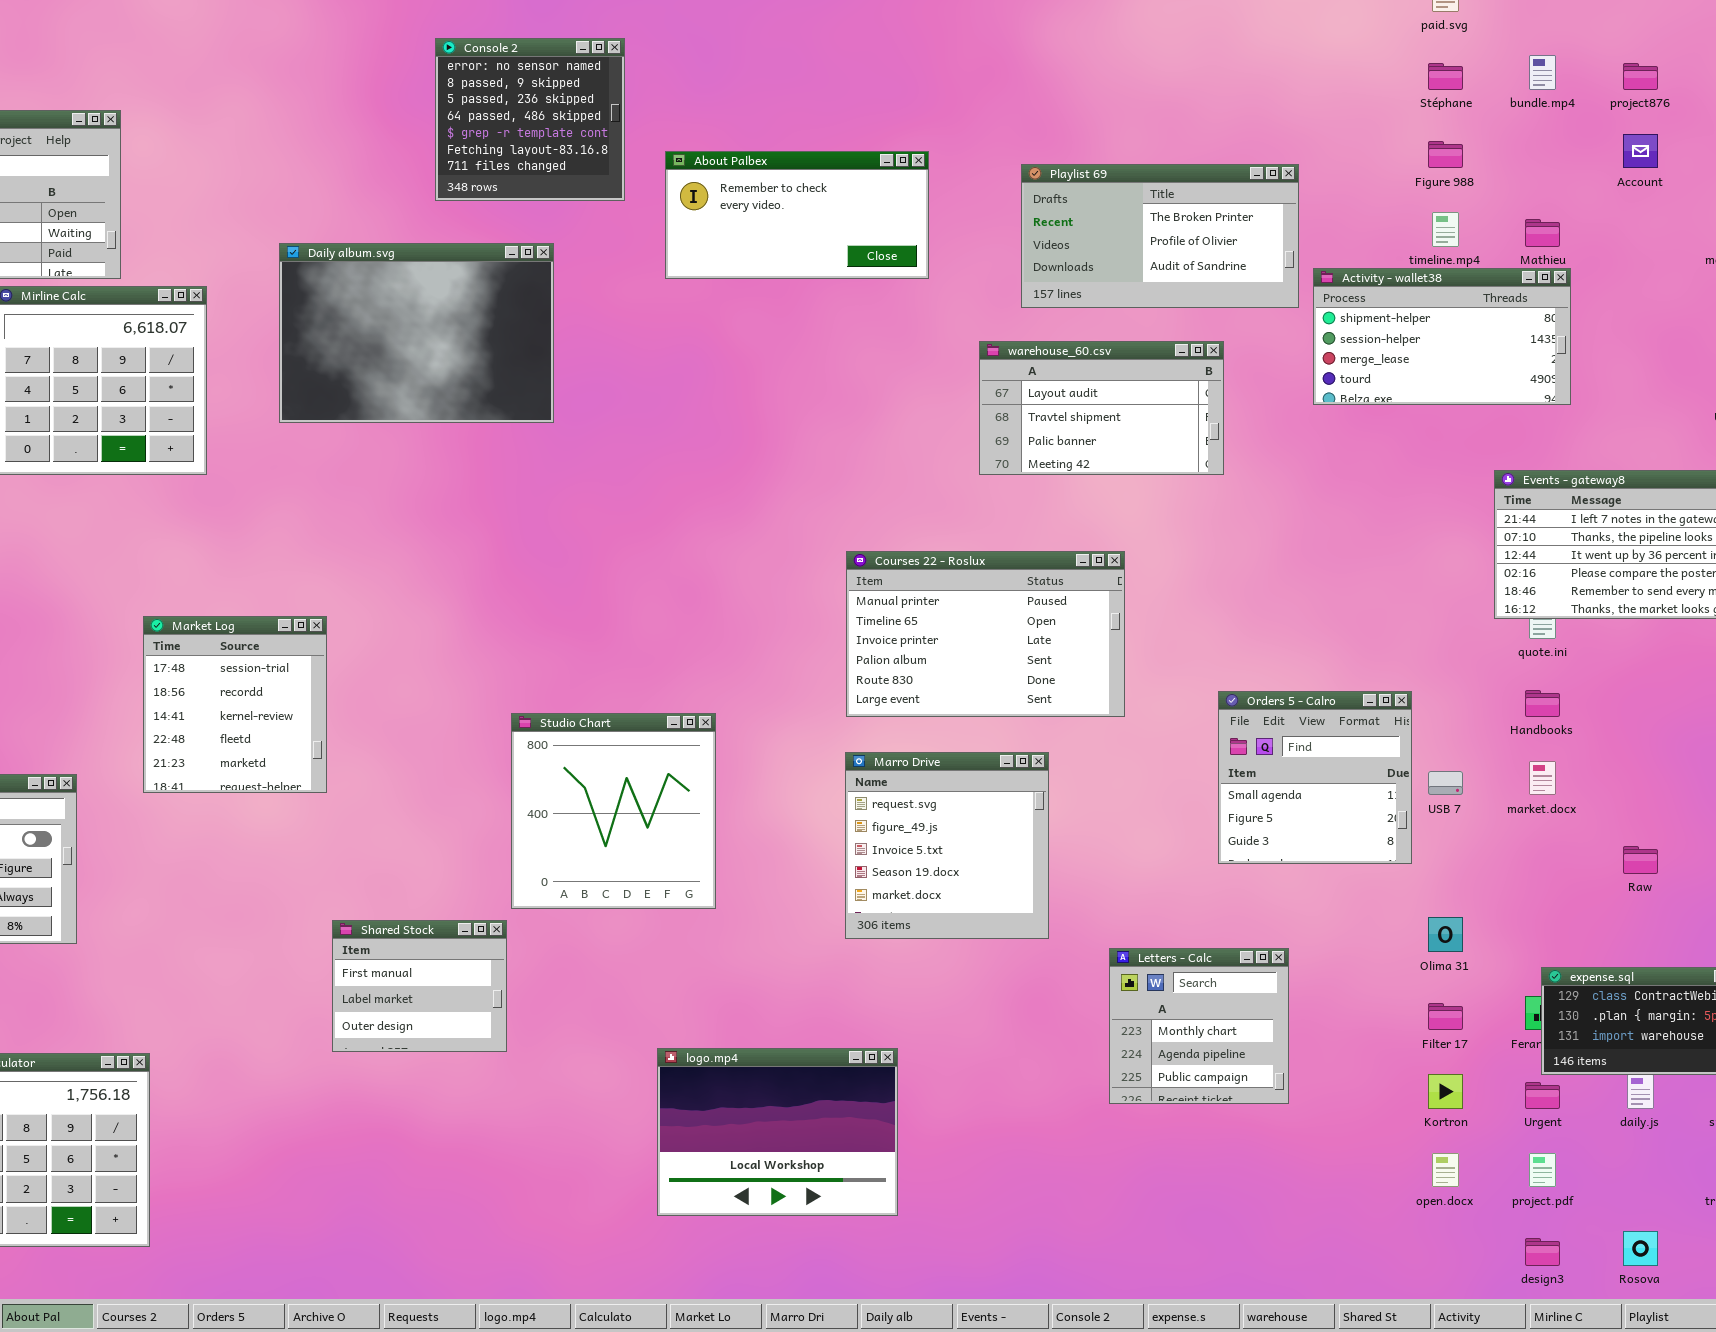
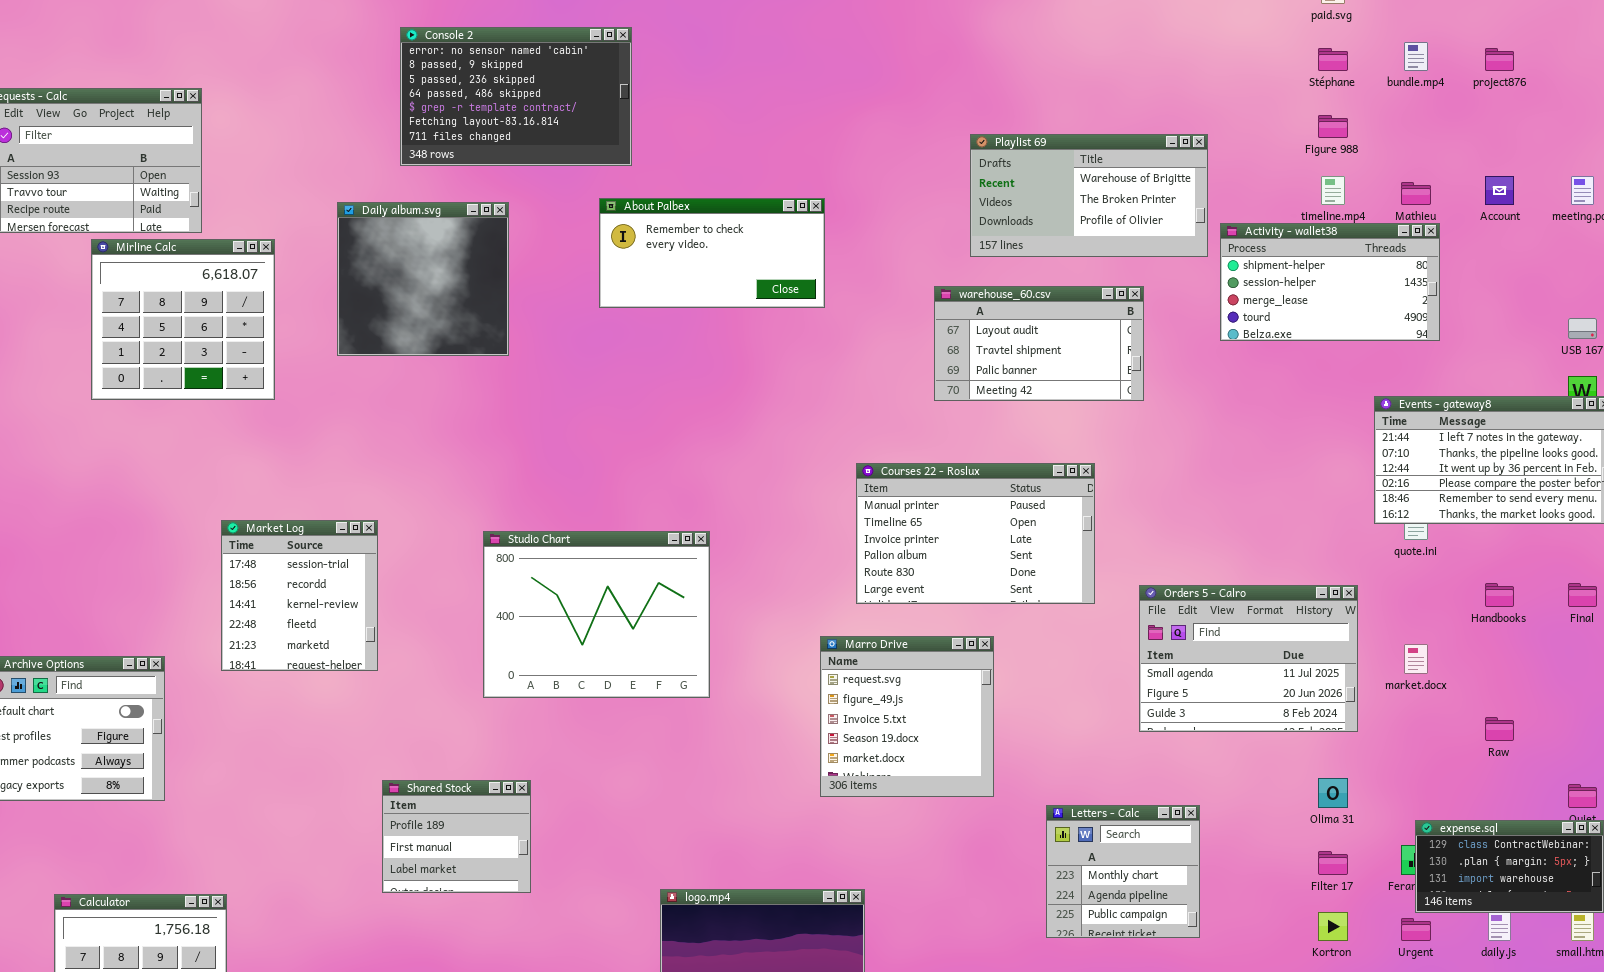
Console 2: [435,38,625,201] -> [400,27,632,166], resized
Account: [1623,134,1658,168] -> [1485,176,1514,205], moved
About Palbex: [665,151,929,279] -> [599,198,825,308], moved
Playlist 69: [1021,164,1299,308] -> [970,134,1208,257], scrolled up 1 row
Daily album.svg: [279,243,554,423] -> [337,202,509,356], resized
Courses 22 - Roslux: [846,551,1125,717] -> [856,463,1095,604], moved
Handbooks: [1525,690,1560,717] -> [1485,583,1514,607], moved
Orders 5 - Calro: [1218,691,1412,864] -> [1139,585,1358,732], resized
Studio Chart: [511,713,716,909] -> [483,531,710,698], moved, resized
Shared Stock: [332,920,507,1052] -> [382,780,531,893], scrolled up 1 row

